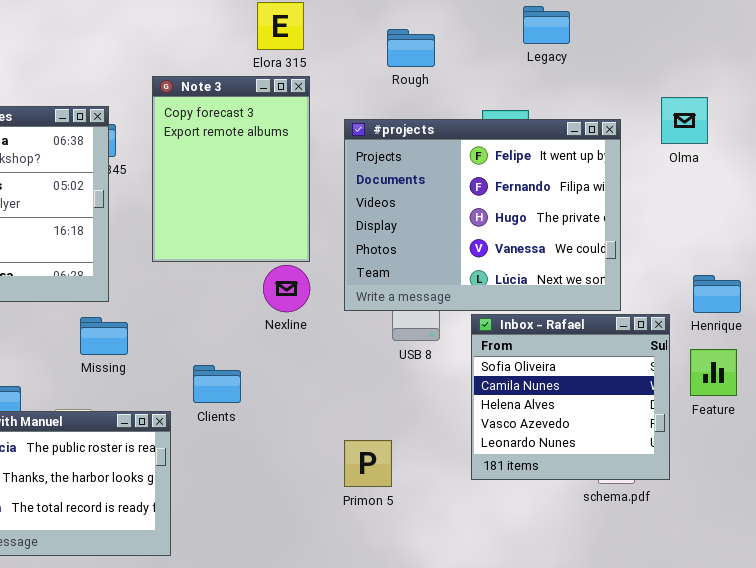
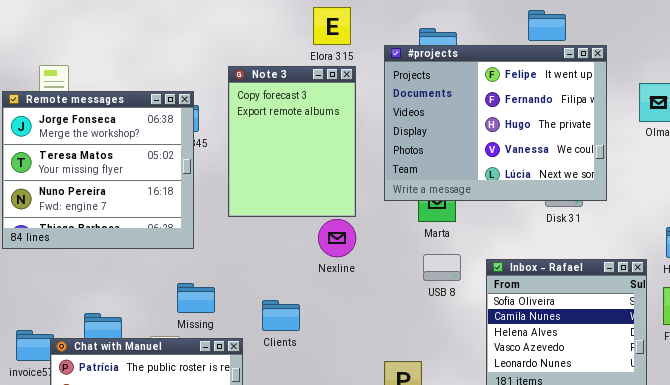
#projects: [344,119,621,311] -> [384,45,607,201], moved
Missing: [80,317,128,355] -> [177,283,215,313], moved

